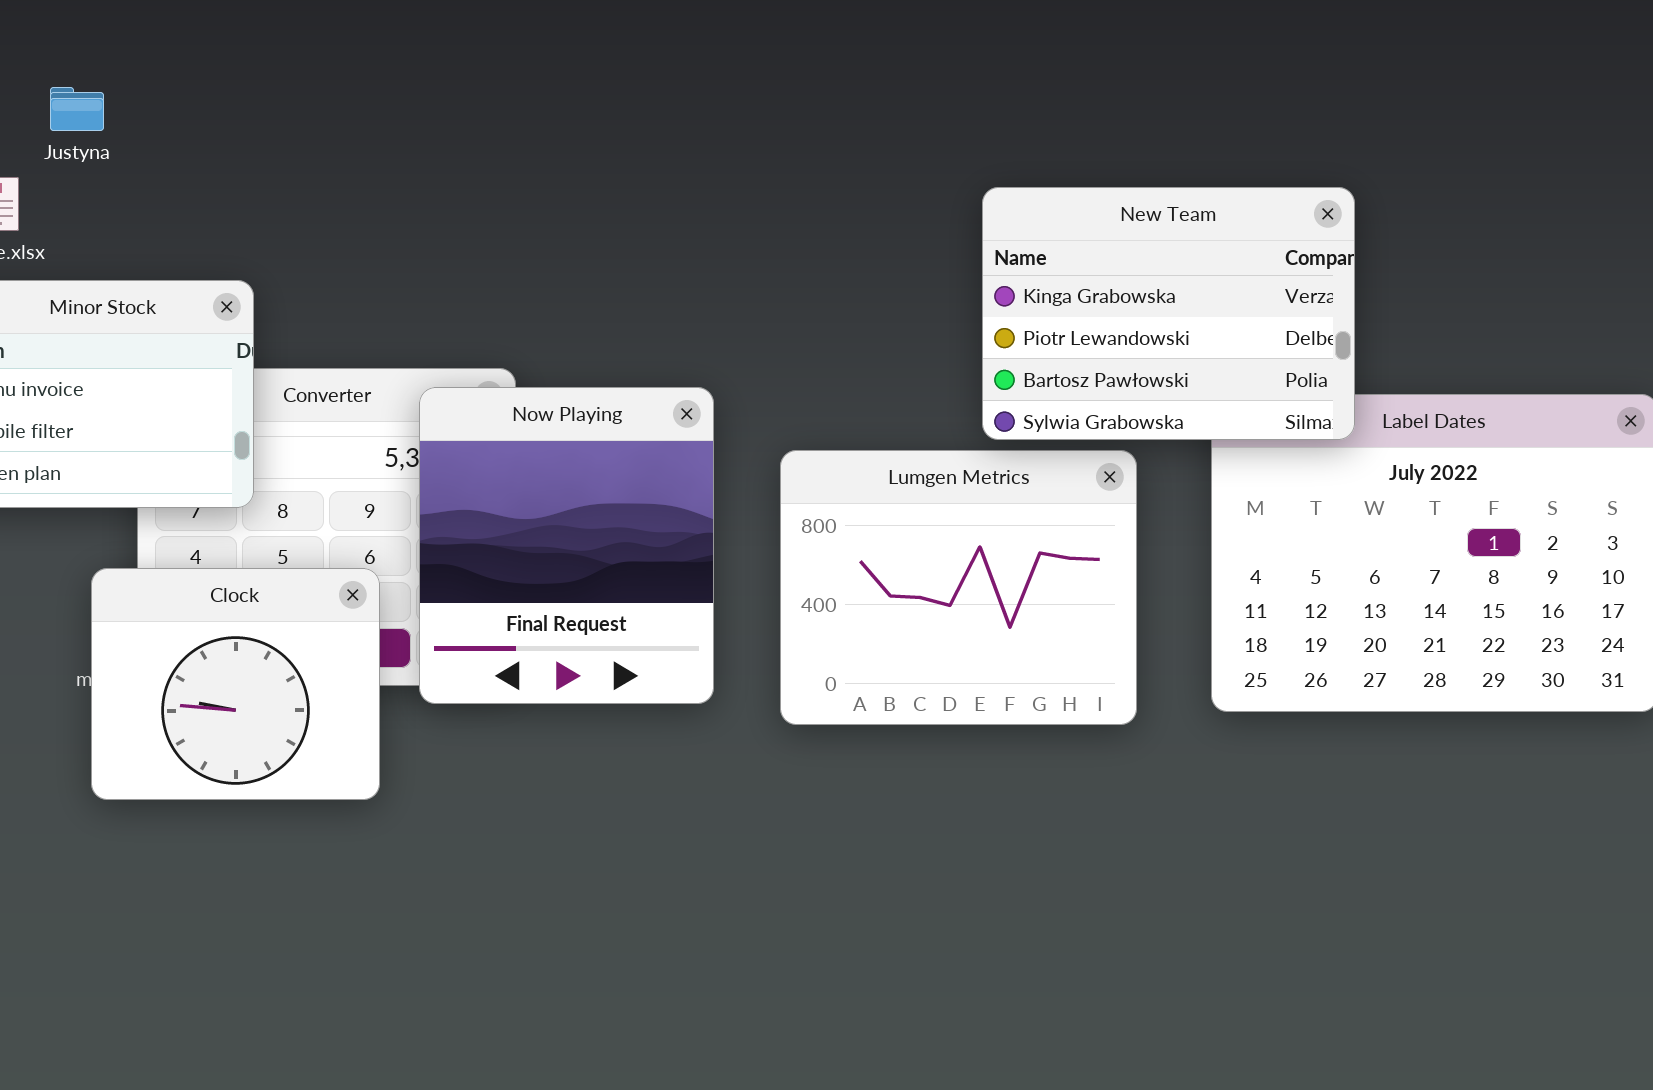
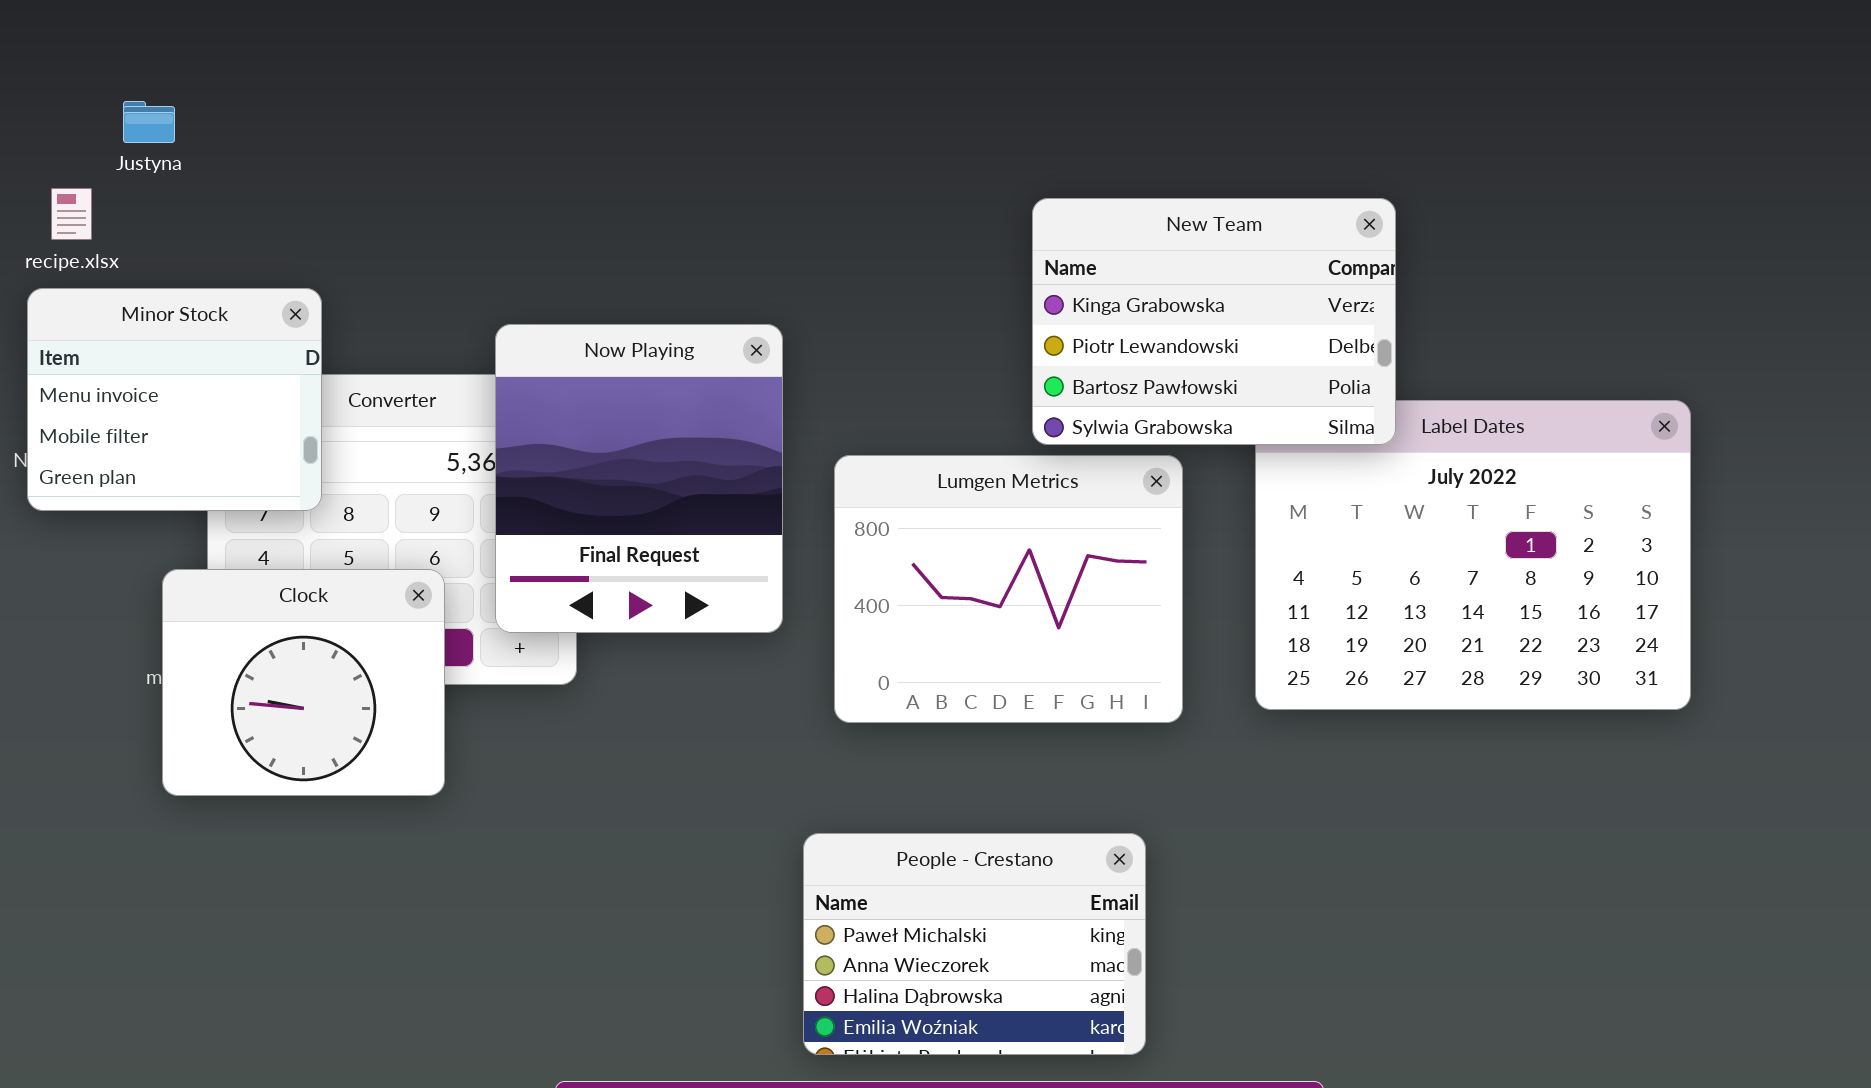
Now Playing: [419,387,714,704] -> [495,324,783,633], moved
People - Crestano: none -> [803,833,1146,1055], opened

